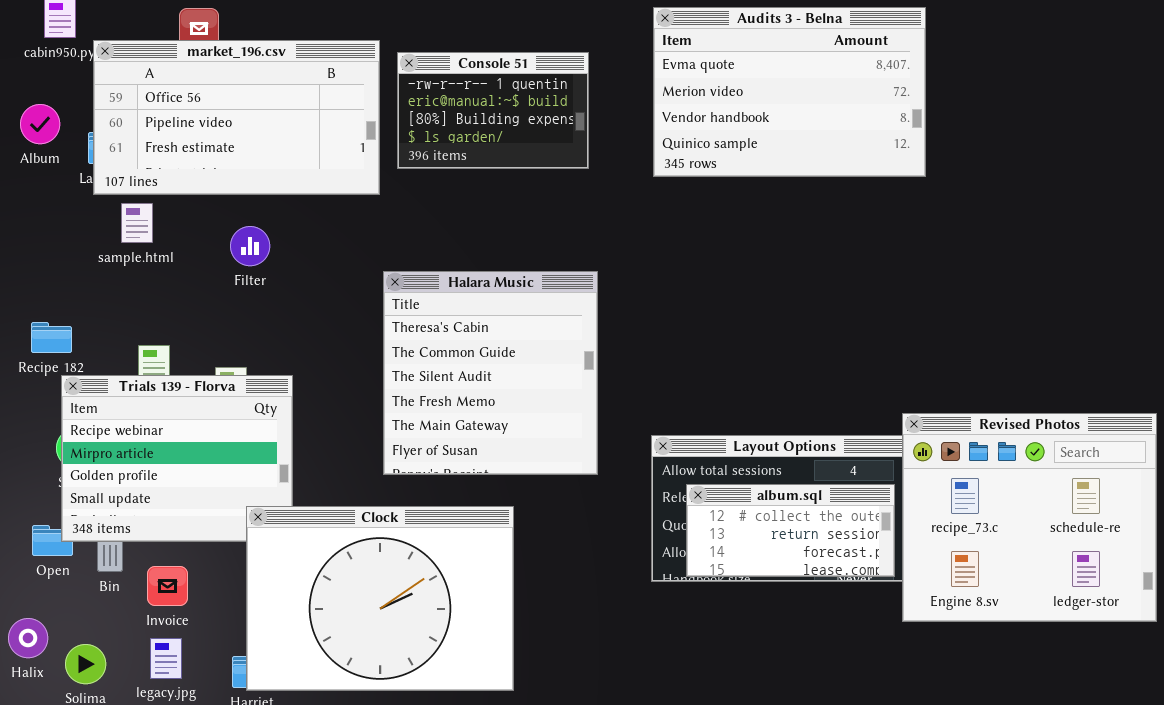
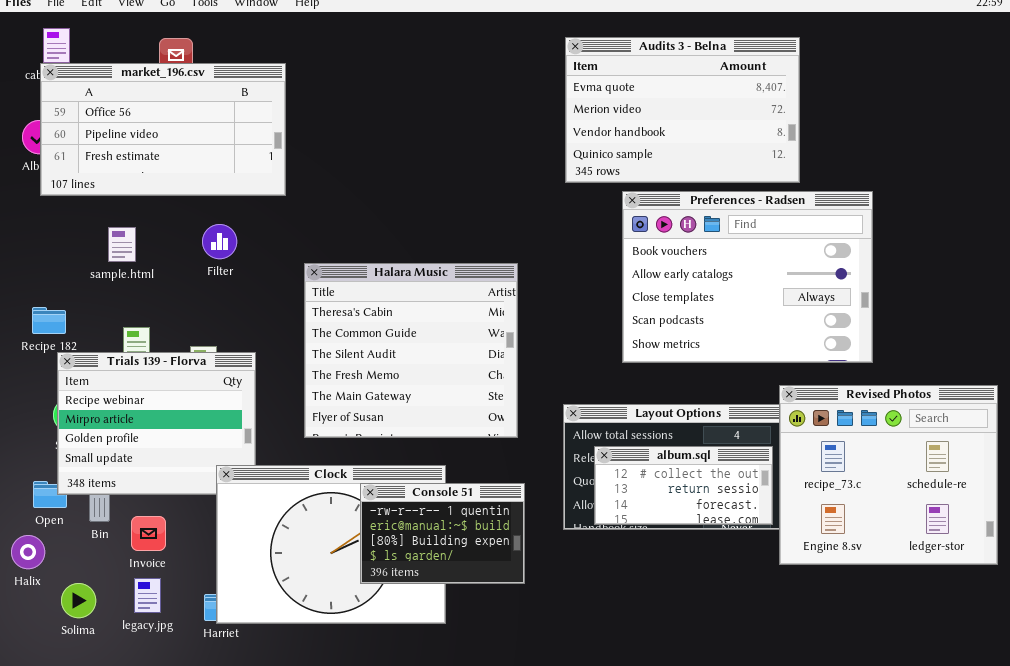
market_196.csv: [93,40,380,195] -> [40,63,286,196], moved
Console 51: [397,52,589,169] -> [360,483,525,584], moved
Preferences - Radsen: none -> [622,191,873,363], opened
sample.html: [121,203,153,243] -> [108,227,136,262], moved
Halara Music: [383,271,598,475] -> [304,263,518,438], resized
Halix: [8,618,48,658] -> [11,535,45,569], moved

